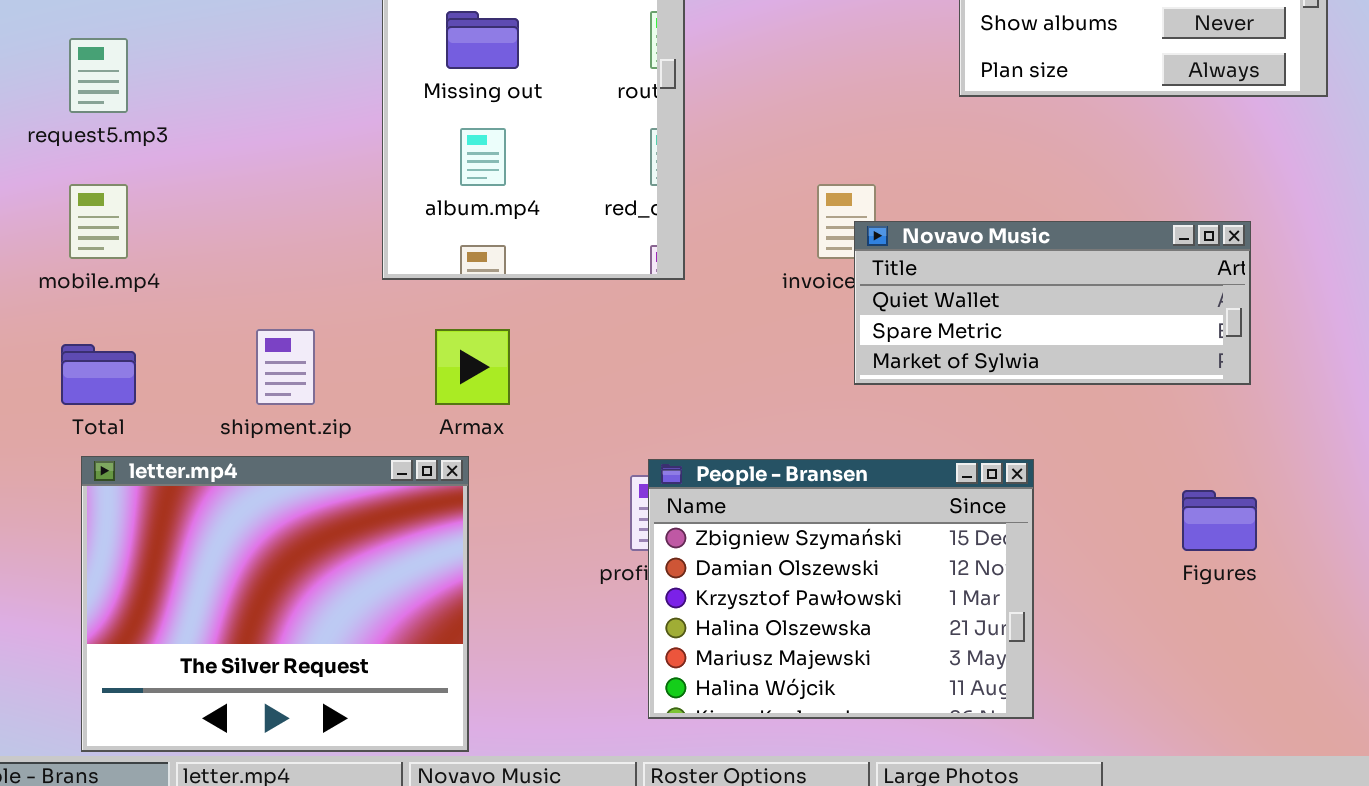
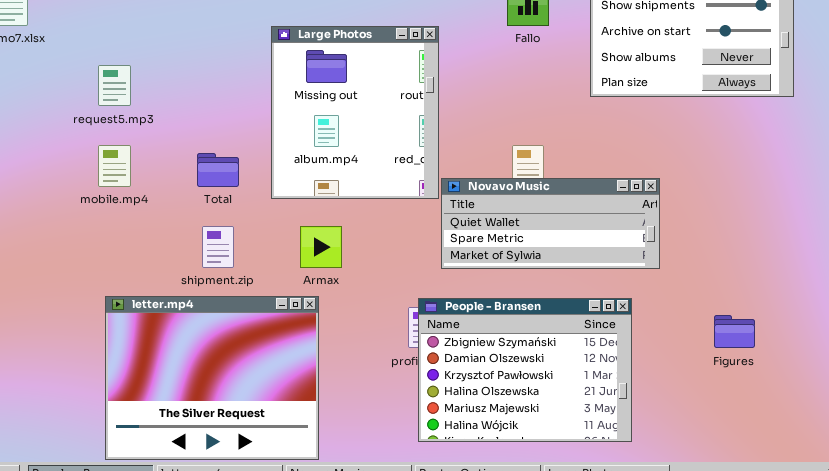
Novavo Music: [854,221,1251,385] -> [441,178,660,269], moved
Total: [61,344,136,405] -> [197,153,239,187], moved

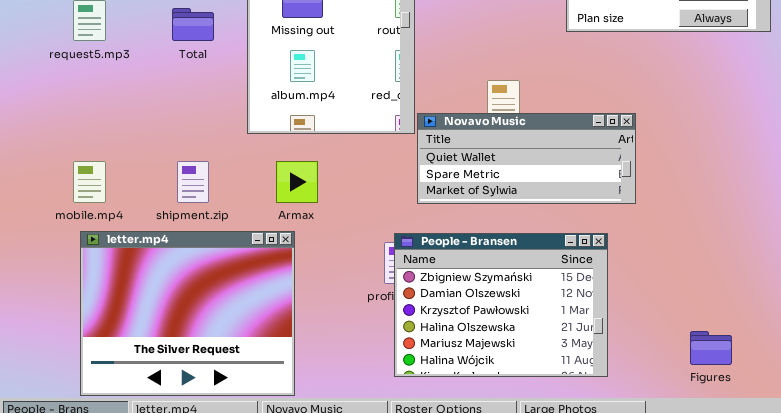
mobile.mp4: [98,145,131,187] -> [73,161,106,203], moved
Total: [197,153,239,187] -> [172,8,214,41], moved
Figures: [714,315,755,348] -> [690,331,732,365], moved

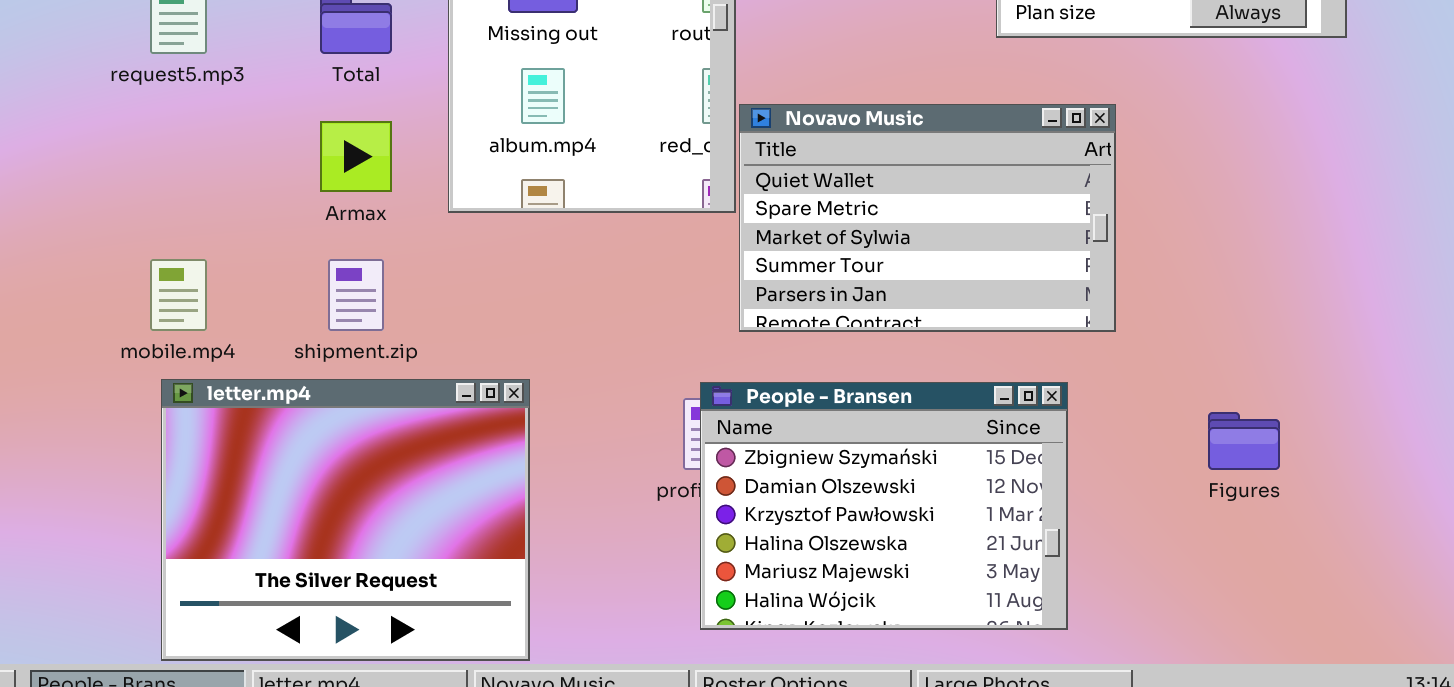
Novavo Music: [417,113,636,204] -> [739,104,1116,332], resized
Armax: [276,161,318,203] -> [320,121,392,192], moved
Figures: [690,331,732,365] -> [1208,412,1280,470], moved

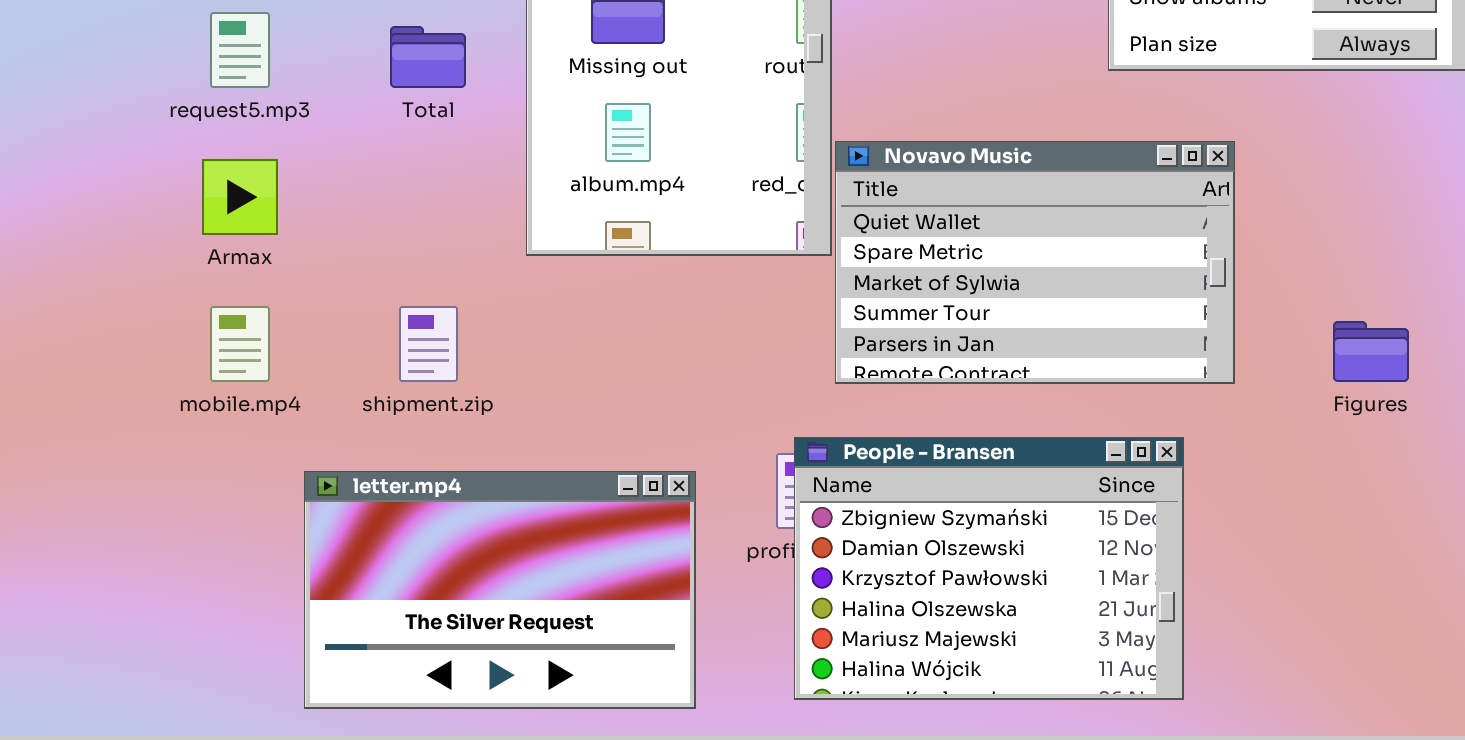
Armax: [320,121,392,192] -> [202,159,278,235], moved
letter.mp4: [161,379,530,661] -> [304,471,696,709], moved, resized
Figures: [1208,412,1280,470] -> [1333,321,1409,382], moved

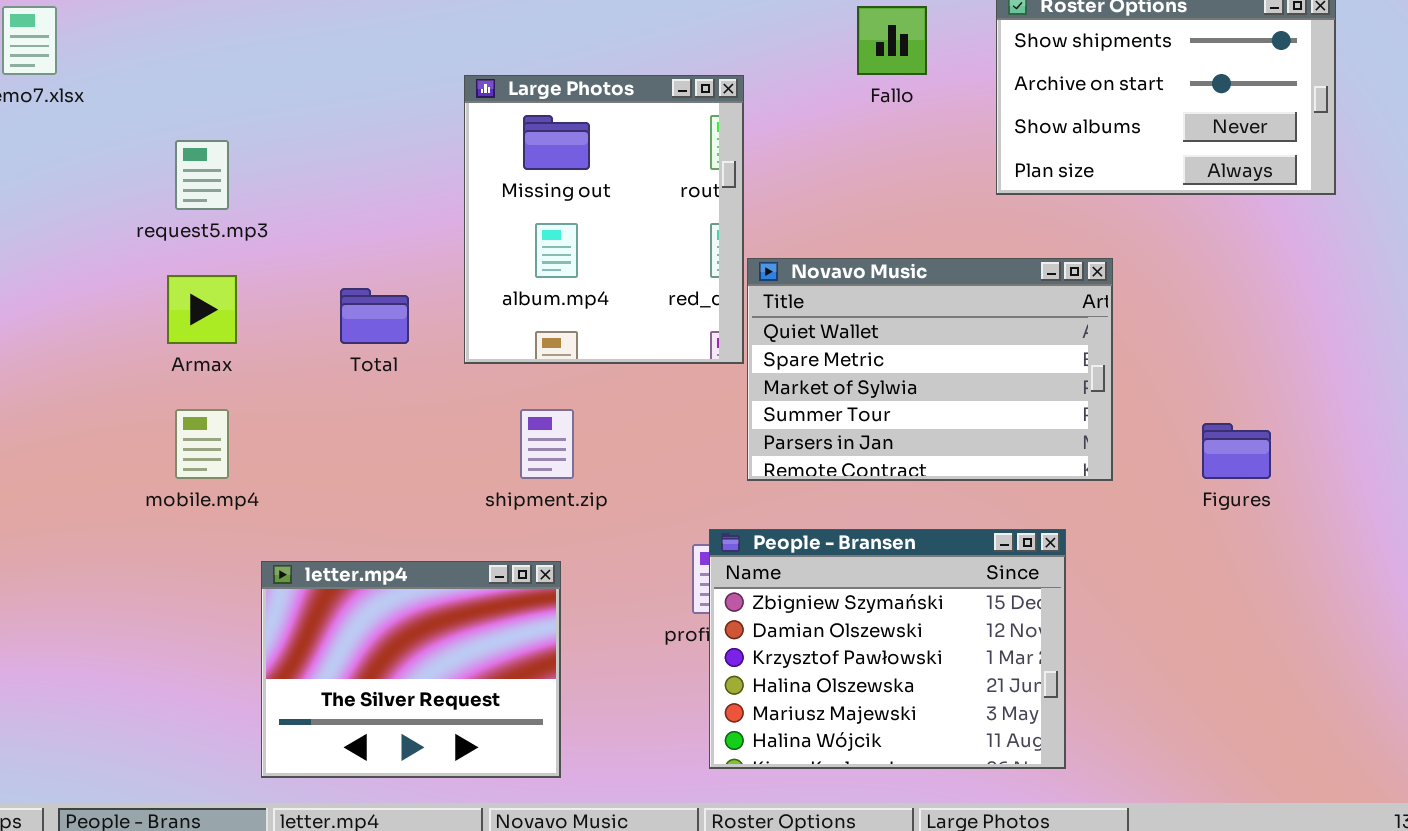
Total: [390,26,466,88] -> [340,288,409,344], moved
shipment.zip: [399,306,458,382] -> [520,409,574,479], moved
letter.mp4: [304,471,696,709] -> [261,561,561,778], resized

